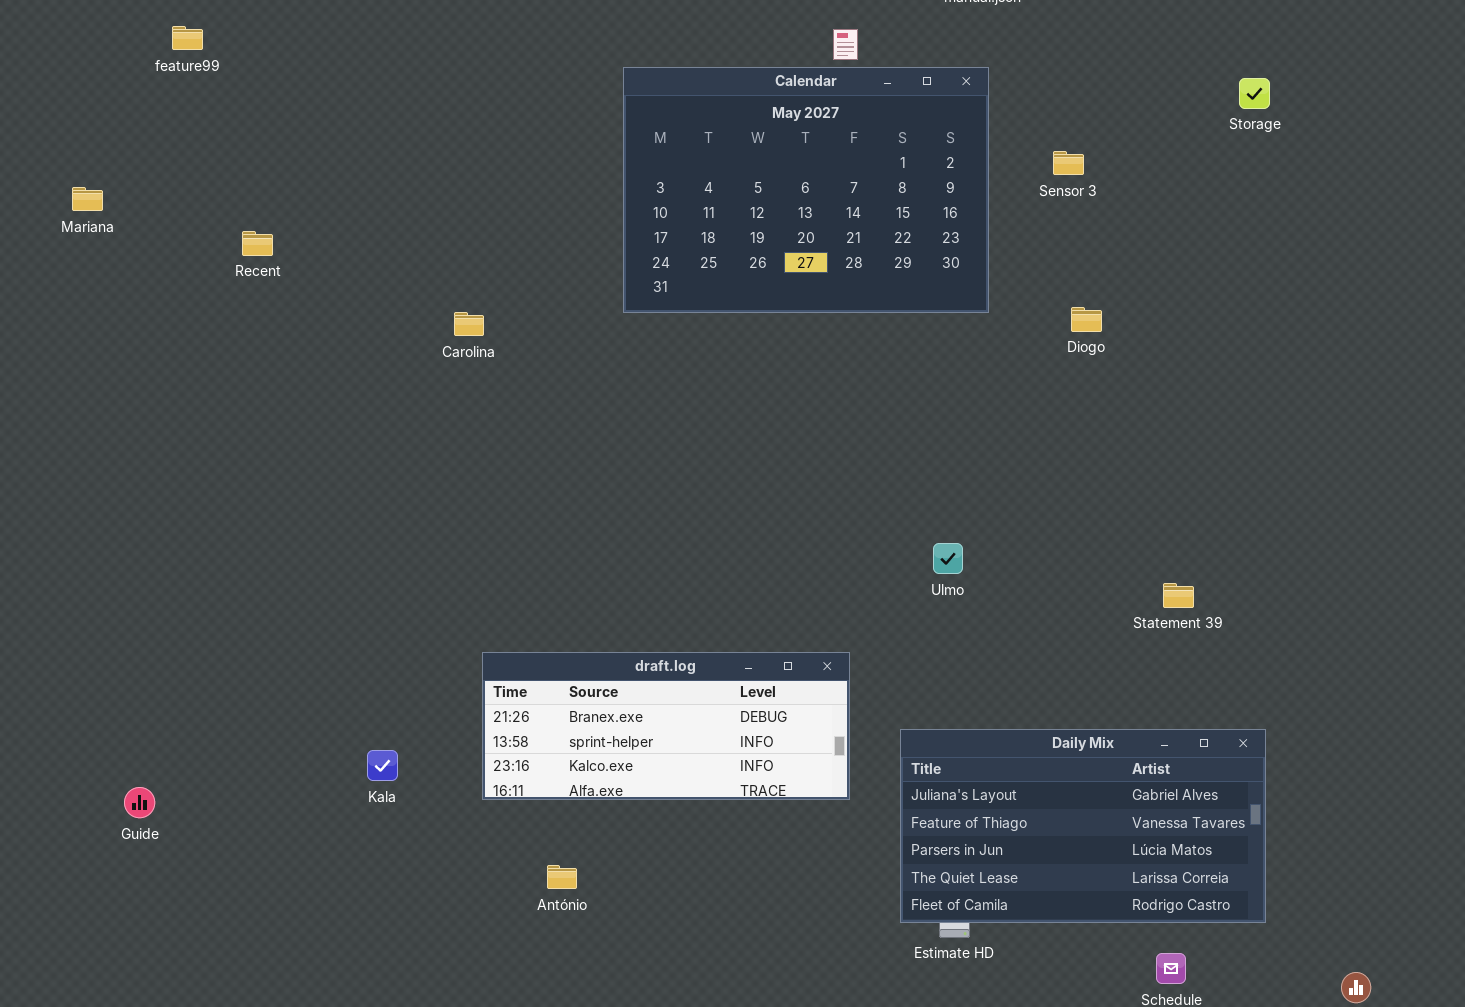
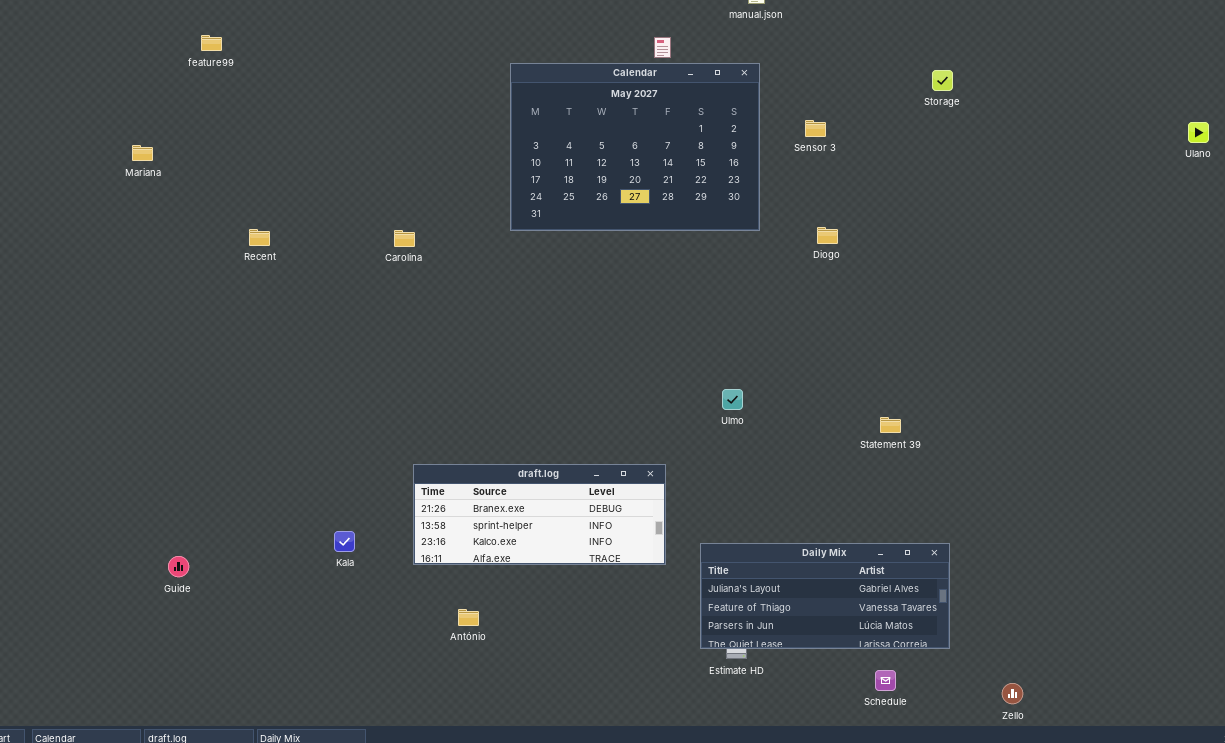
Recent: [242,231,273,256] -> [249,229,270,246], moved
Daily Mix: [900,729,1266,923] -> [700,543,950,649], resized

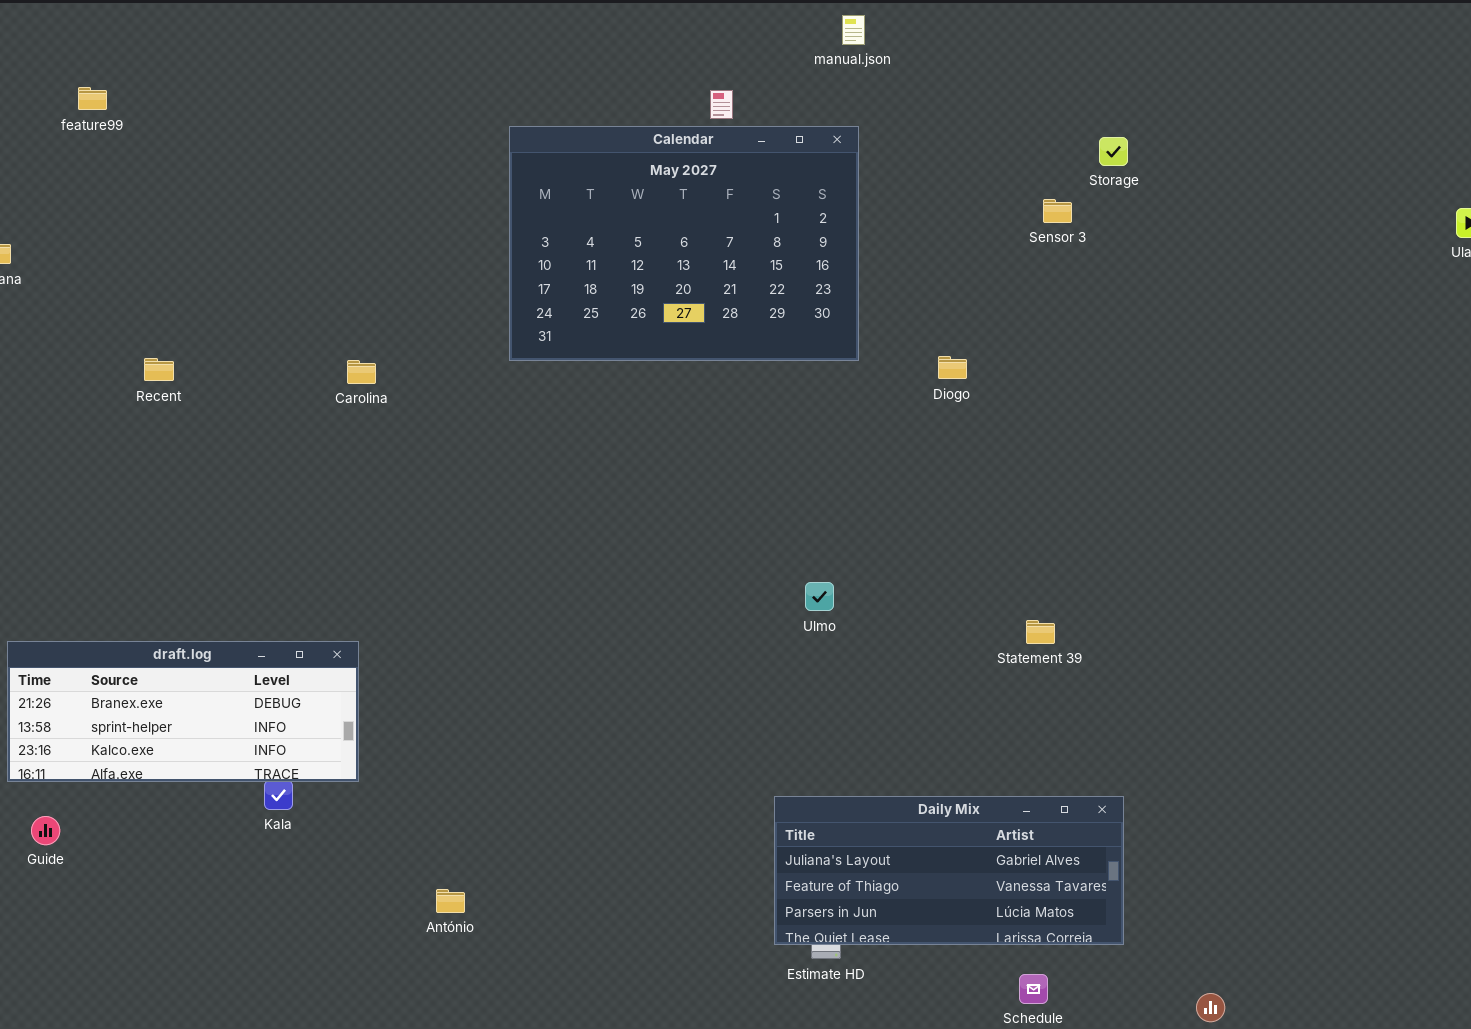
Sensor 3: [805,120,826,137] -> [1043,199,1072,223], moved
draft.log: [413,464,666,565] -> [7,641,359,782], moved

